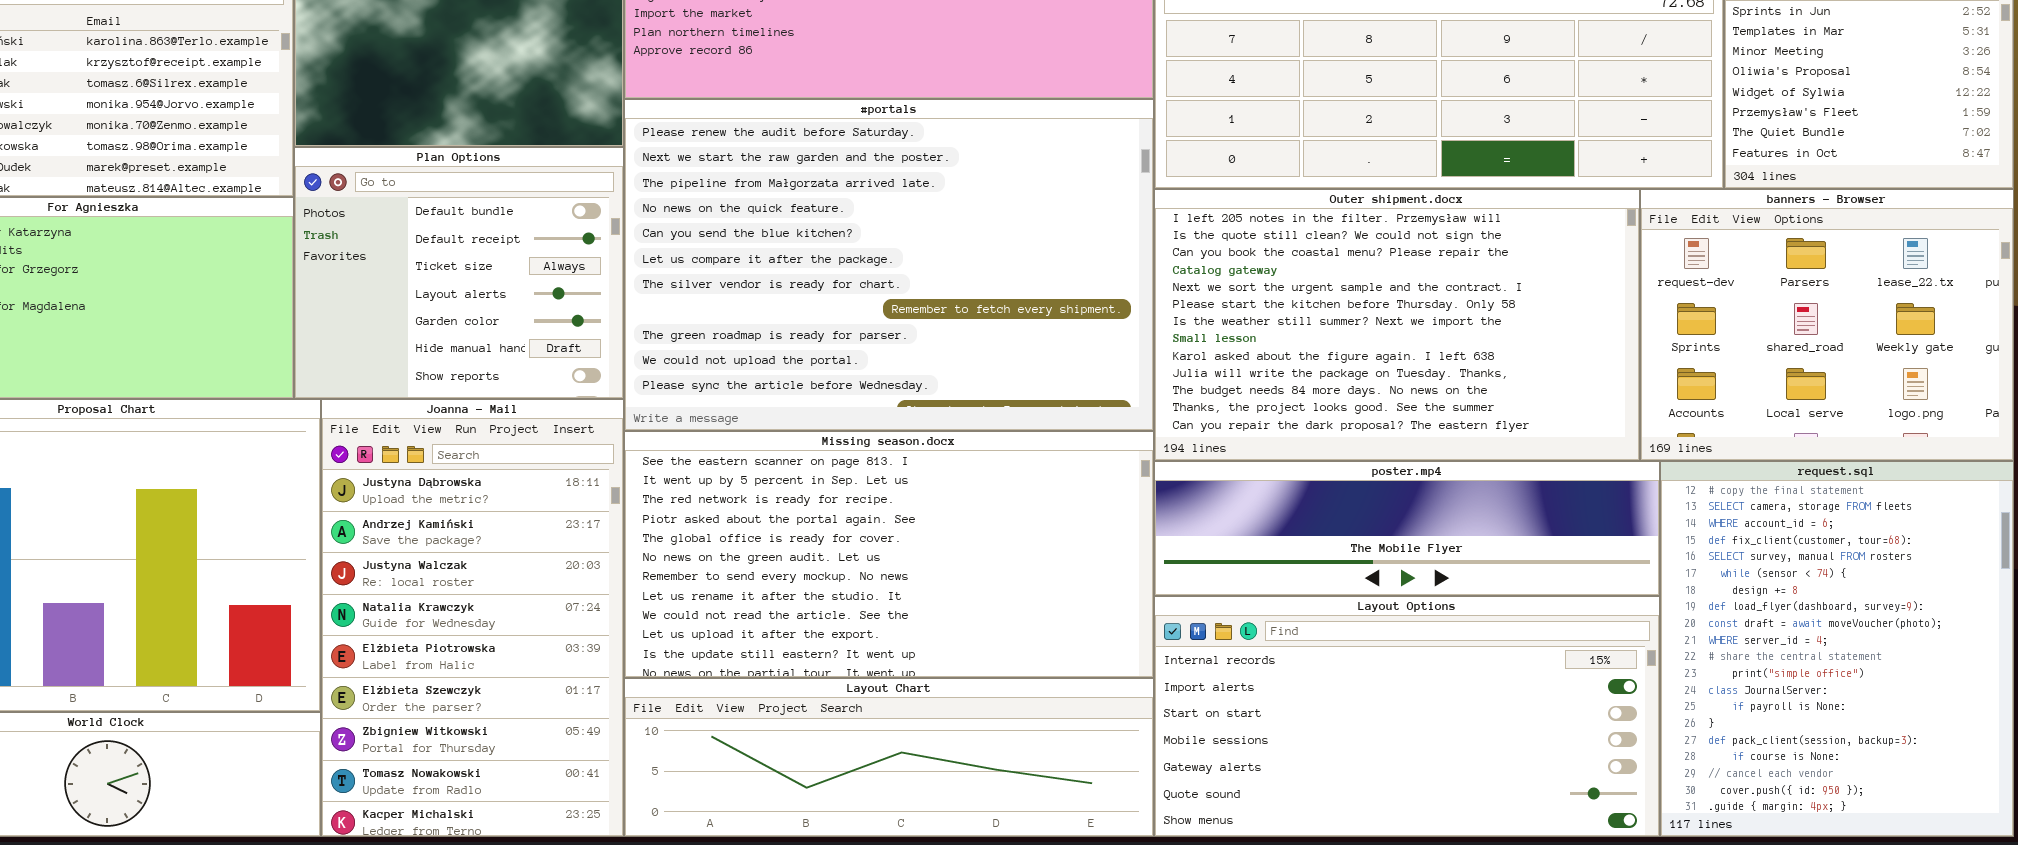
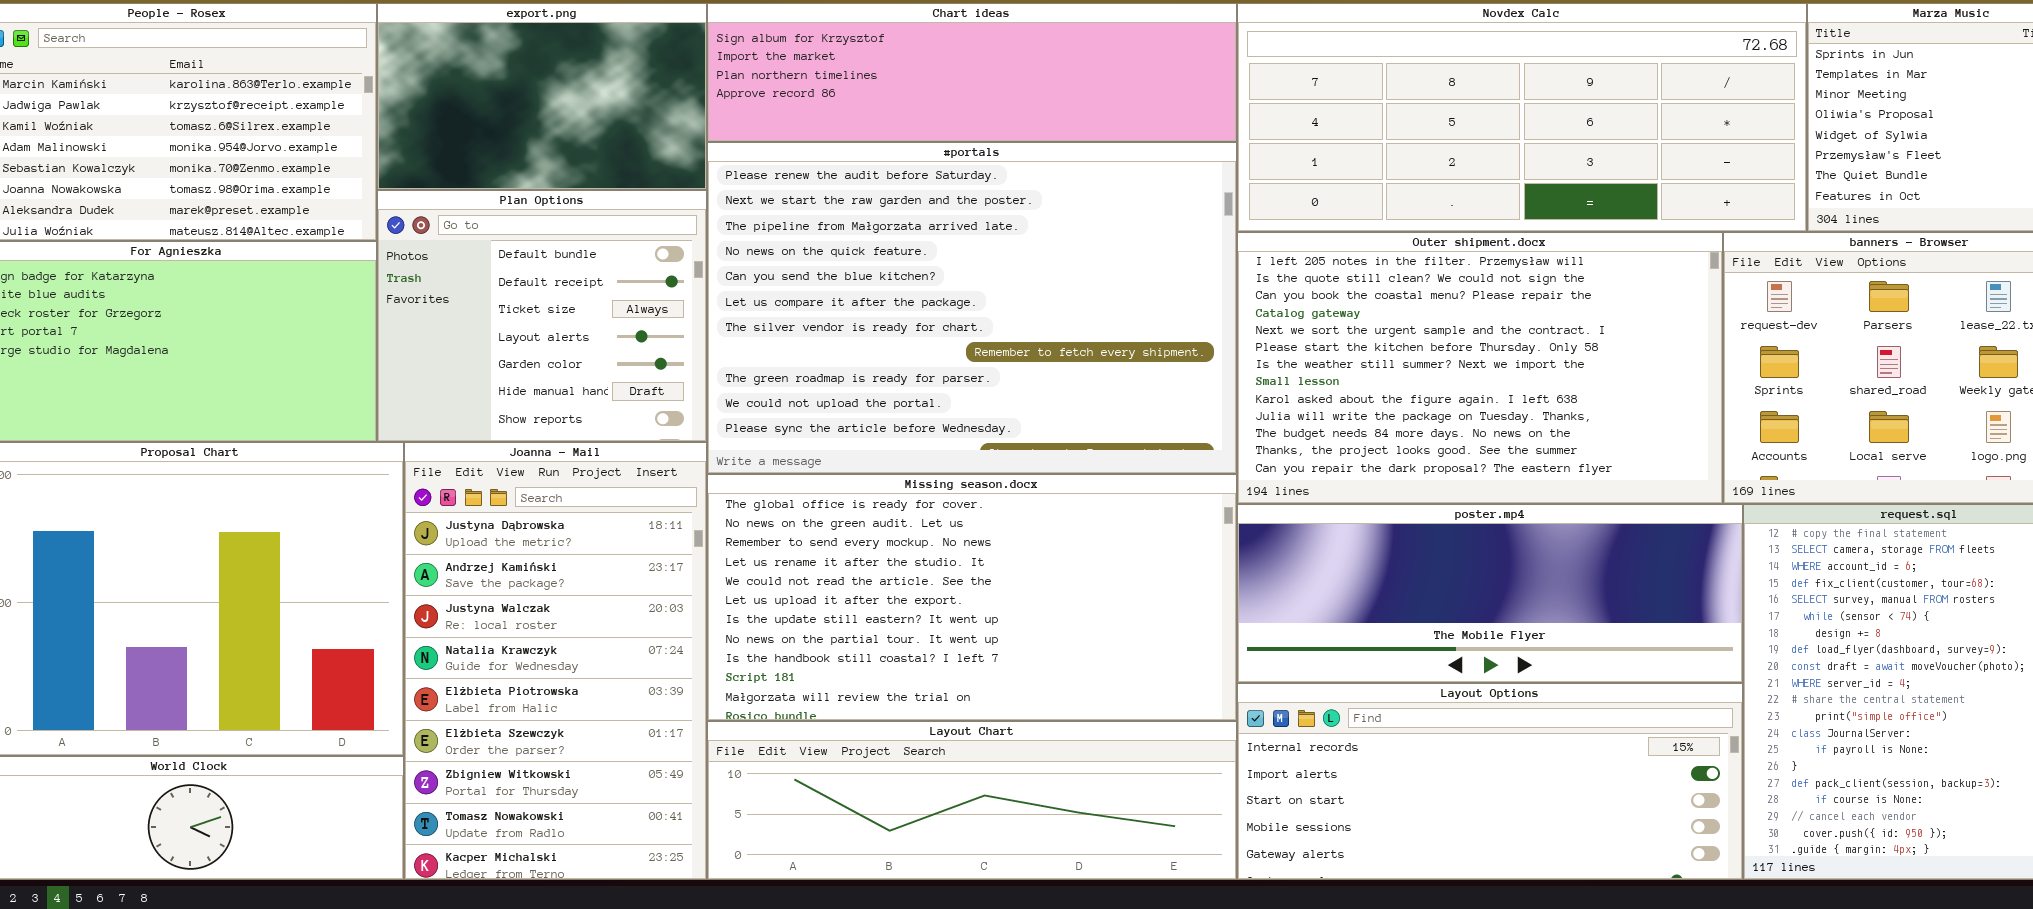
Missing season.docx: [624,431,1154,678] -> [707,474,1237,721], scrolled down 4 rows
poster.mp4: [1154,461,1660,596] -> [1237,504,1743,683], resized
Layout Options: [1154,596,1660,837] -> [1237,683,1743,880], resized

